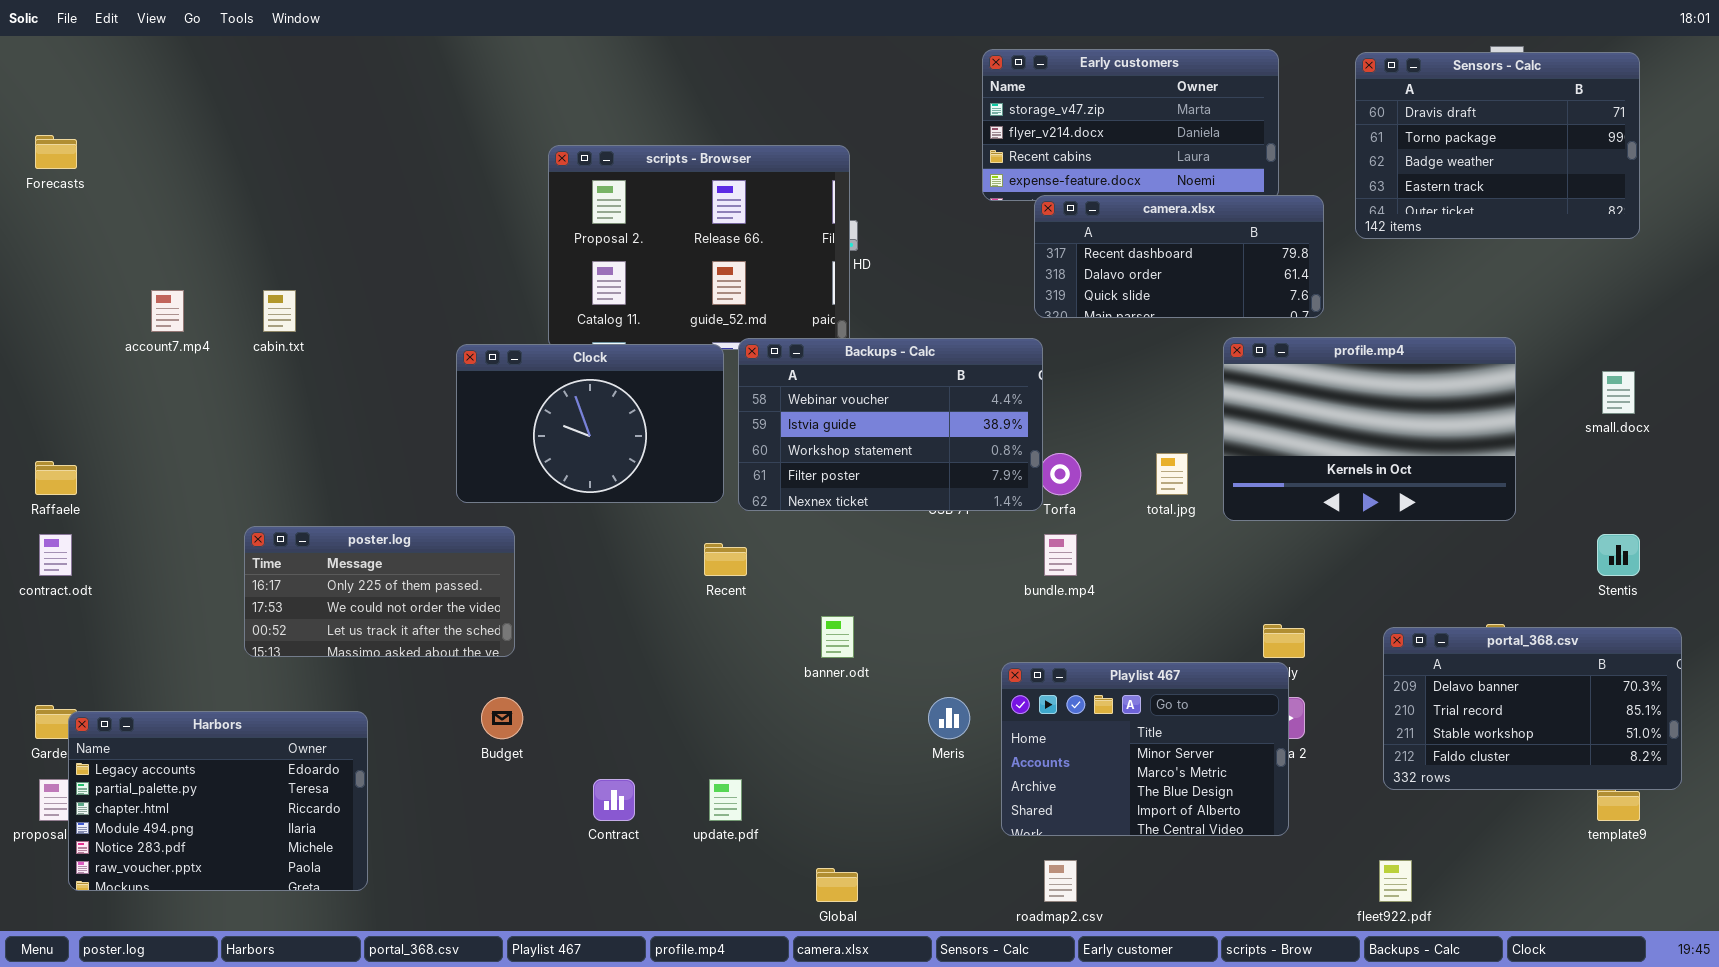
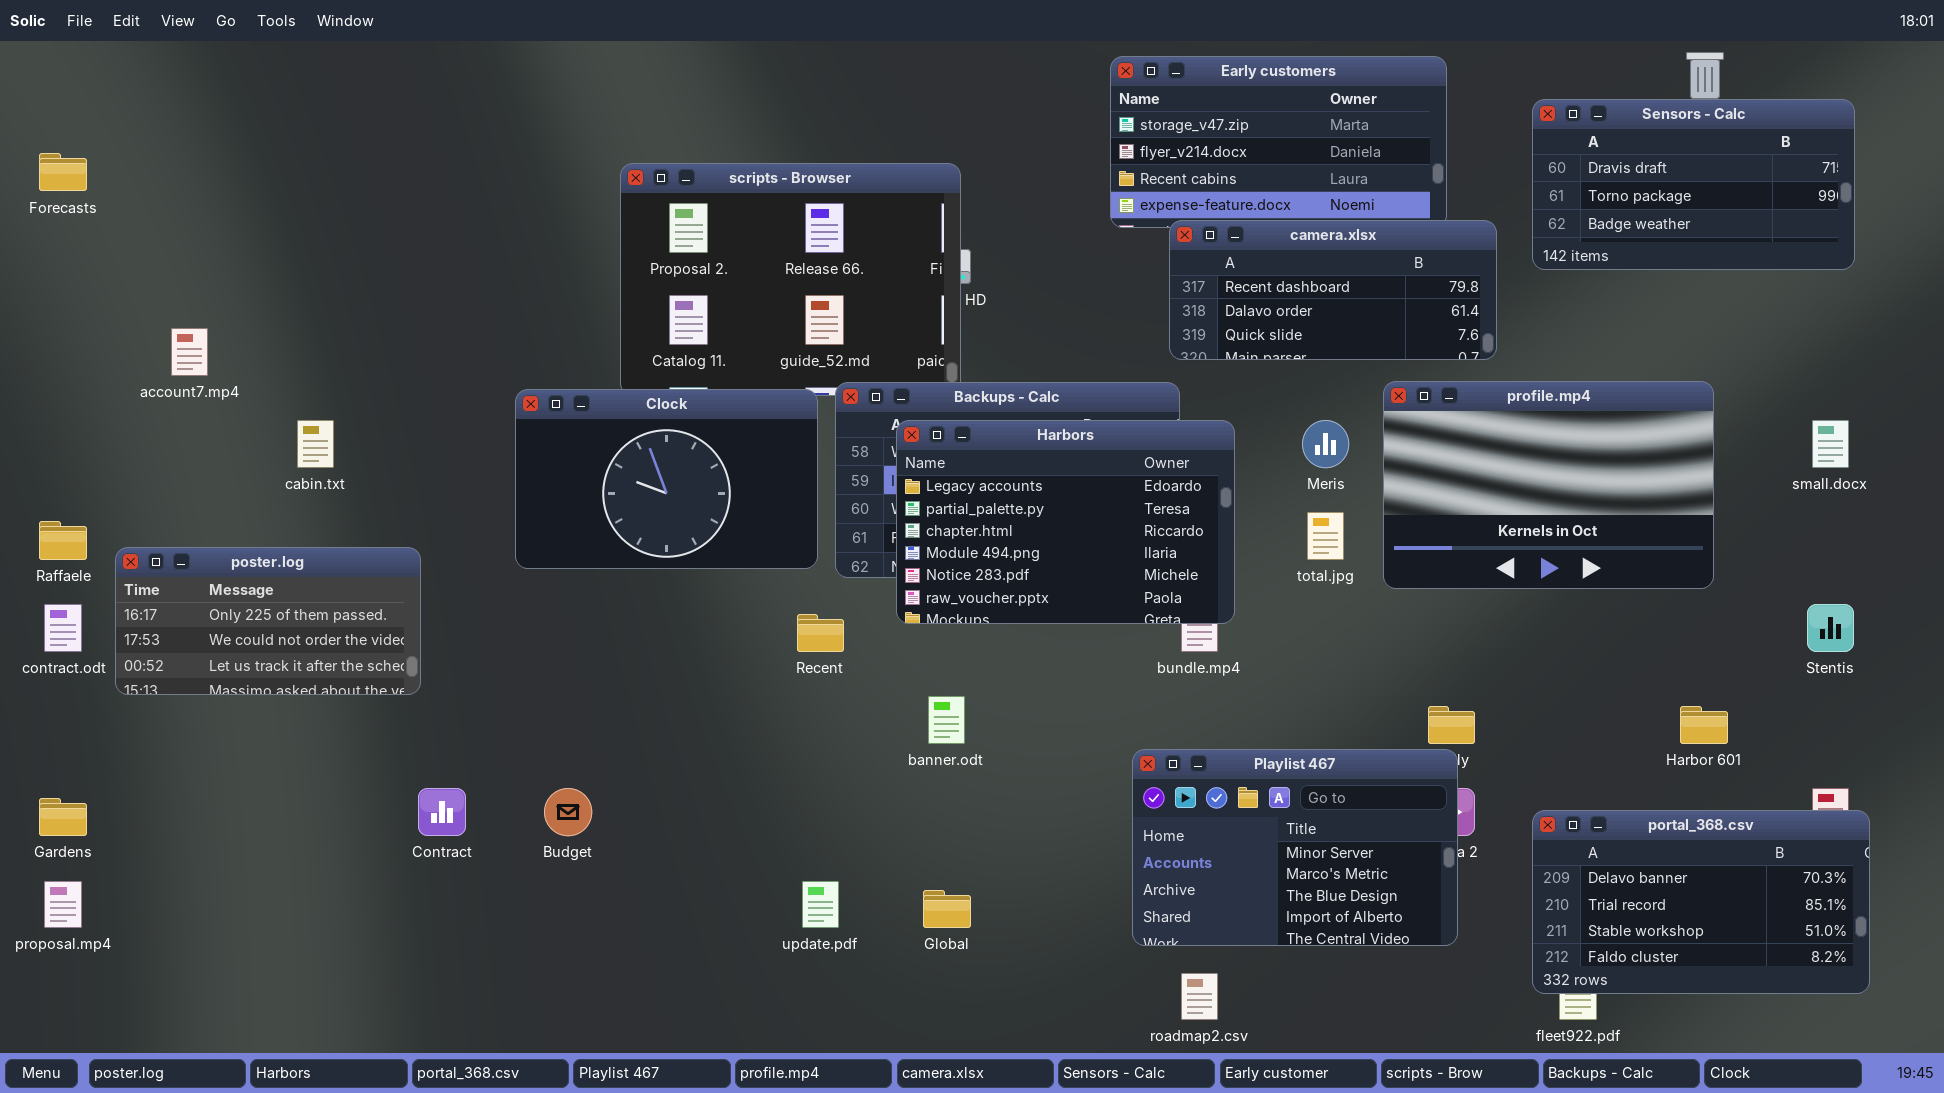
Sensors - Calc: [1355,52,1640,239] -> [1532,99,1855,270], resized
cabin.txt: [263,290,296,332] -> [297,420,334,468], moved
poster.log: [244,526,515,657] -> [115,547,421,695], moved
portal_368.csv: [1383,627,1682,790] -> [1532,810,1870,994], moved
Meris: [928,697,970,739] -> [1302,420,1349,468], moved
Harbors: [68,711,368,891] -> [896,420,1235,624], moved
Contract: [593,779,635,821] -> [418,788,466,836], moved
Global: [816,868,858,902] -> [923,890,971,928], moved

